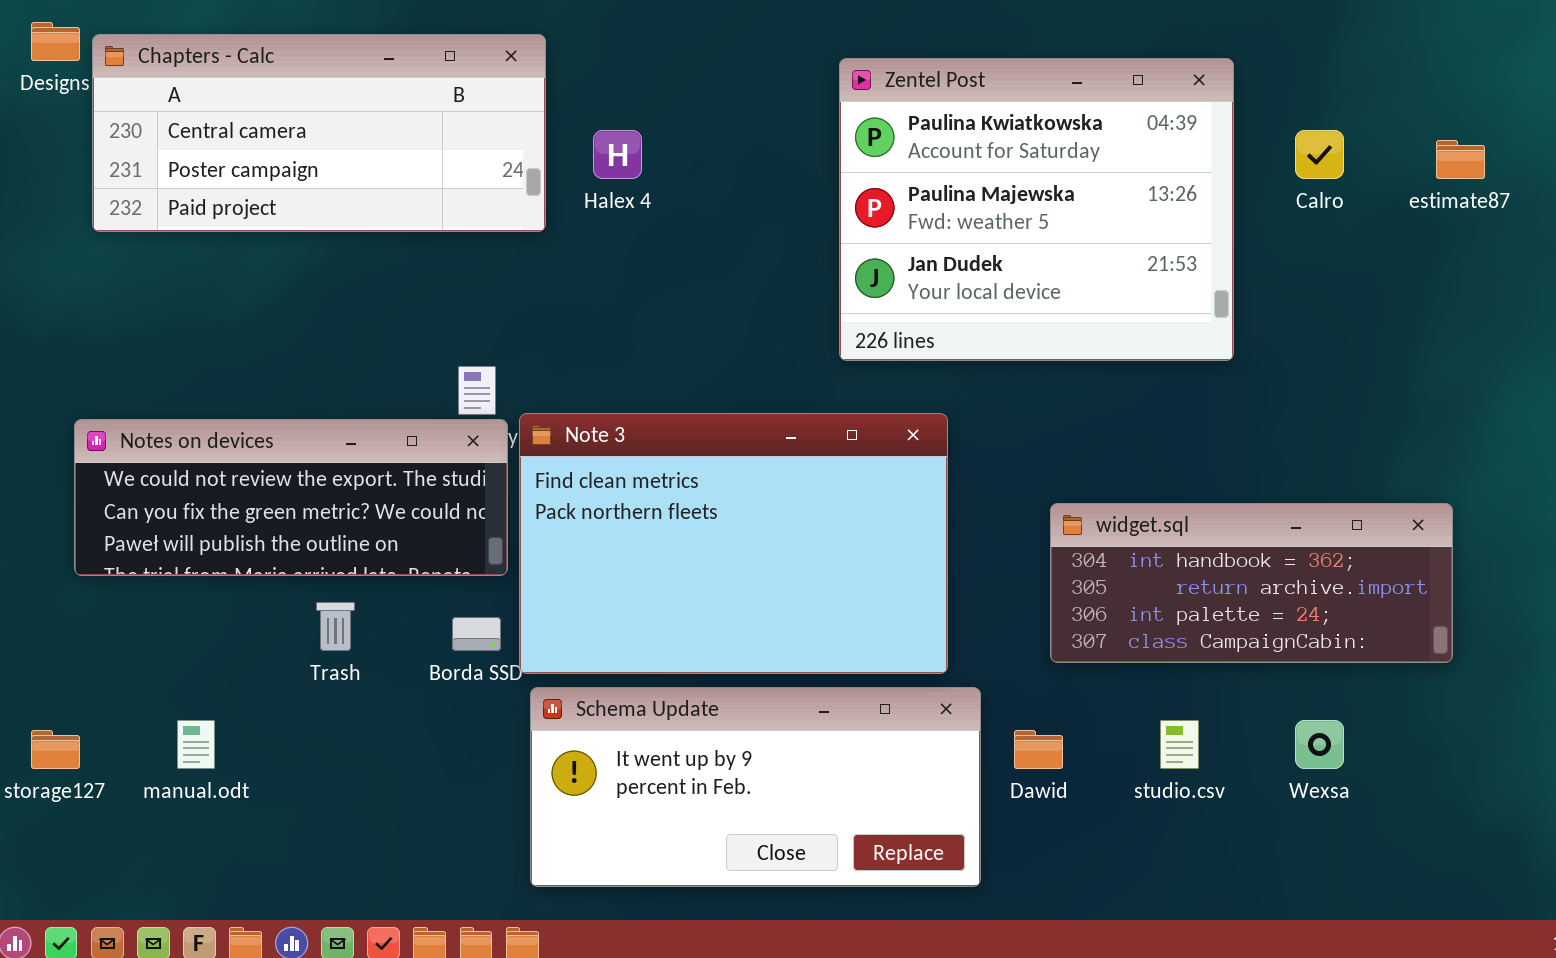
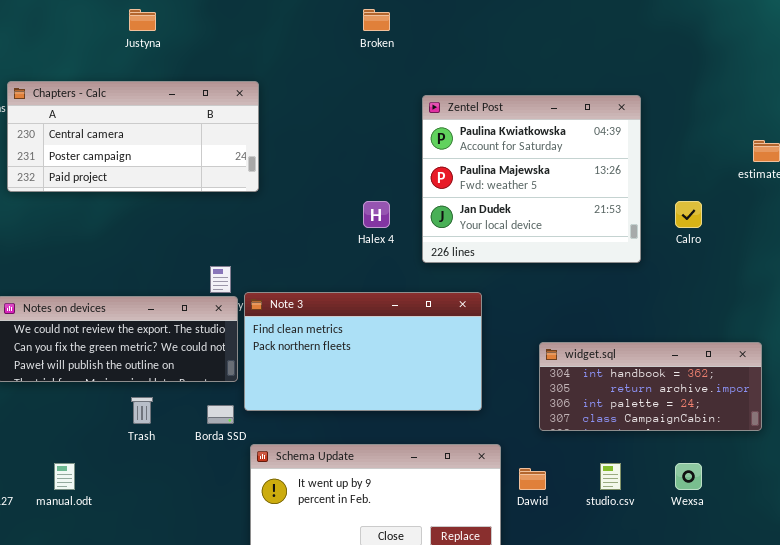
Halex 4: [593,130,642,179] -> [363,201,390,228], moved
Calro: [1295,130,1344,179] -> [675,201,702,228], moved
Note 3: [519,413,948,674] -> [244,292,482,411], resized

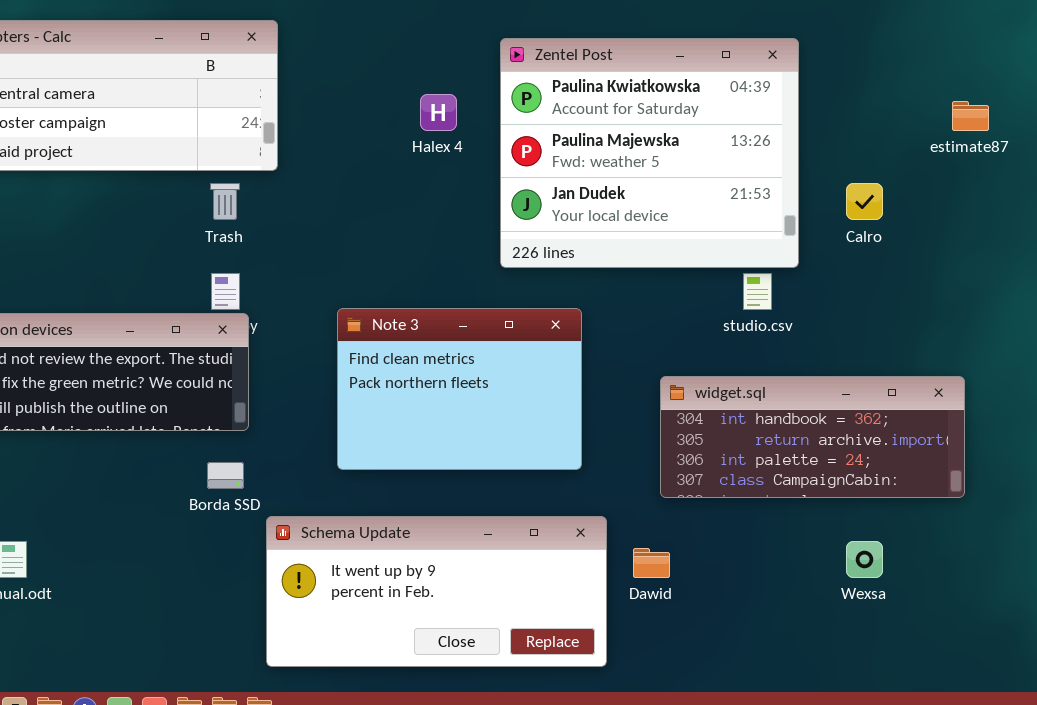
Halex 4: [363,201,390,228] -> [420,94,457,131], moved
Note 3: [244,292,482,411] -> [337,308,582,470], resized
Trash: [131,397,153,424] -> [210,183,240,220], moved
studio.csv: [600,463,621,490] -> [743,273,772,310], moved

